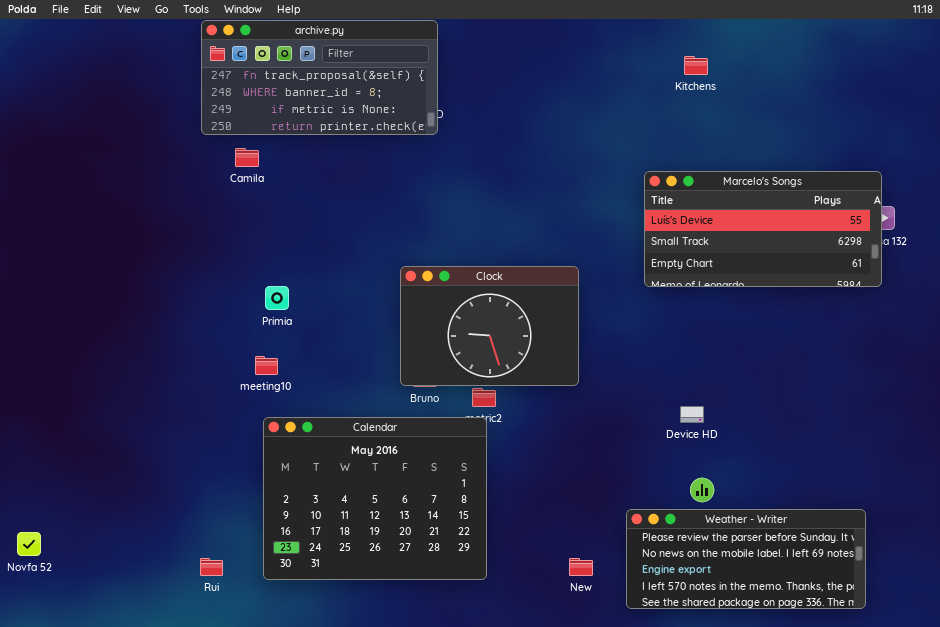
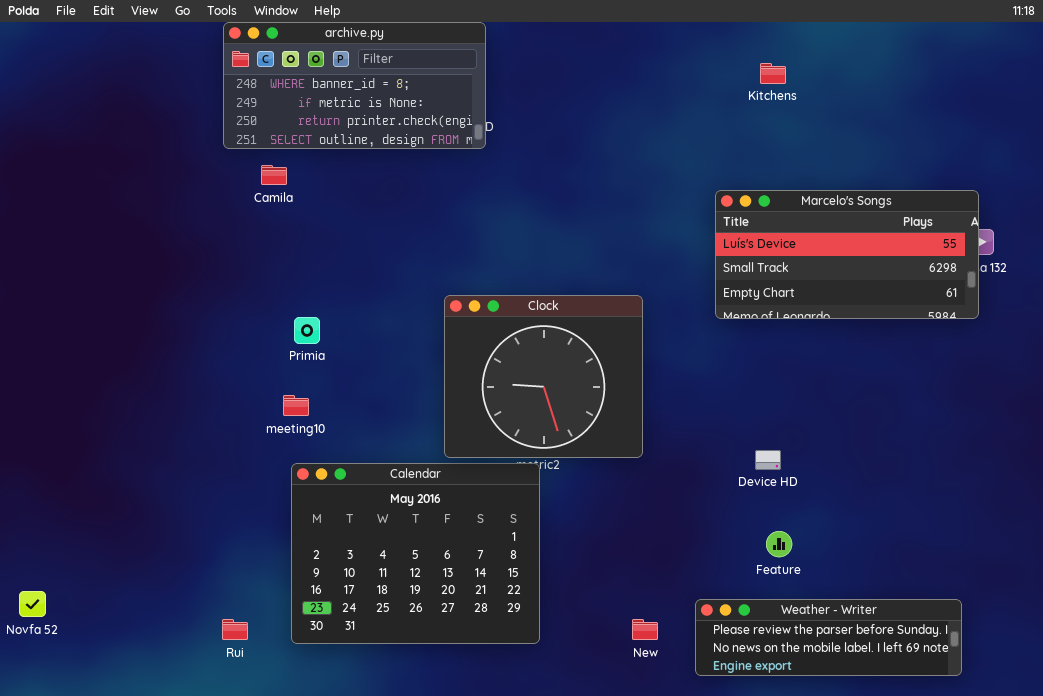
archive.py: [201,20,438,135] -> [223,22,486,149], scrolled down 1 row
Clock: [400,266,579,386] -> [444,295,643,458], resized
Weather - Writer: [626,509,866,609] -> [695,599,962,676], resized

